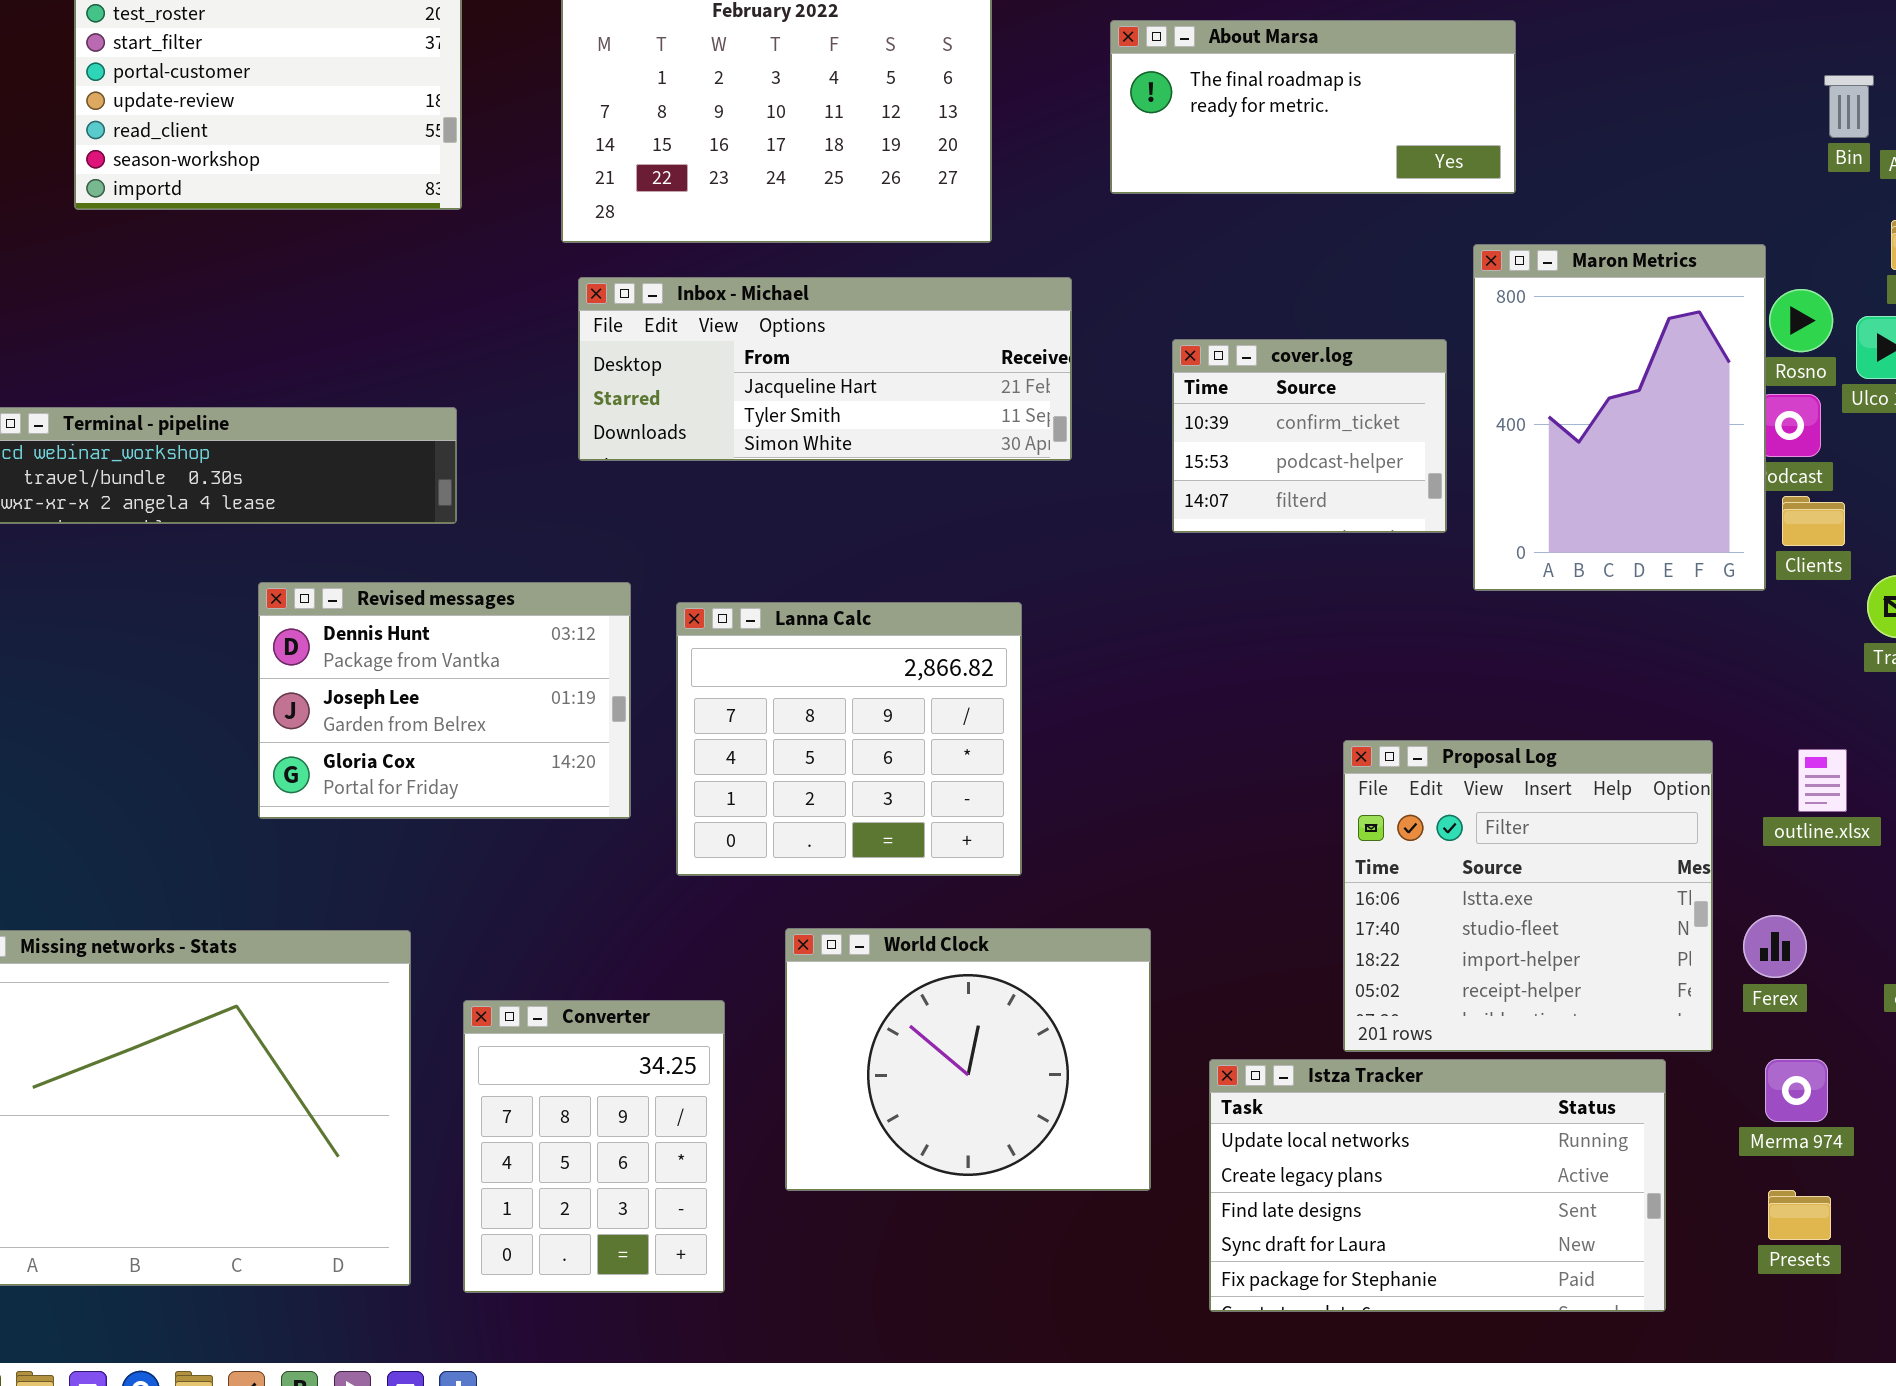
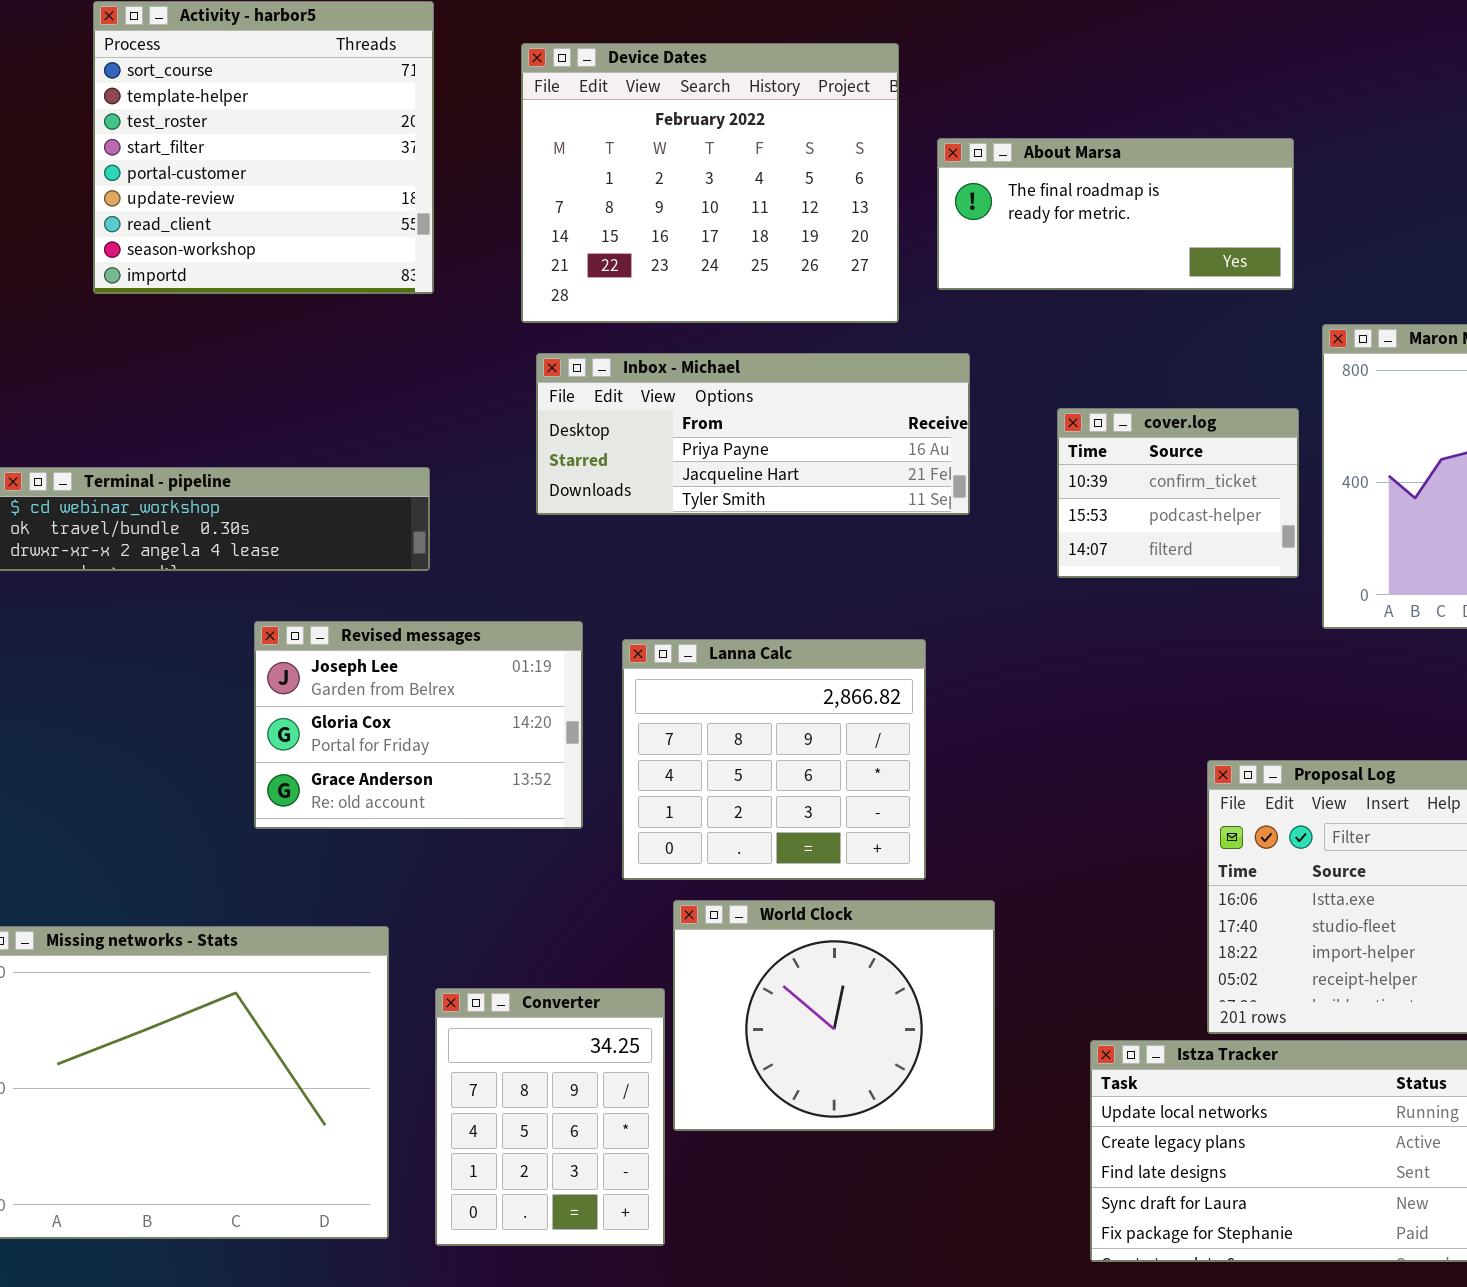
About Marsa: [1110,20,1516,194] -> [937,138,1294,290], moved
Inbox - Michael: [578,277,1072,461] -> [536,353,970,515], scrolled up 1 row
Revised messages: [258,582,631,819] -> [254,621,583,829], scrolled down 1 row
World Clock: [785,928,1151,1191] -> [673,900,995,1131], moved

